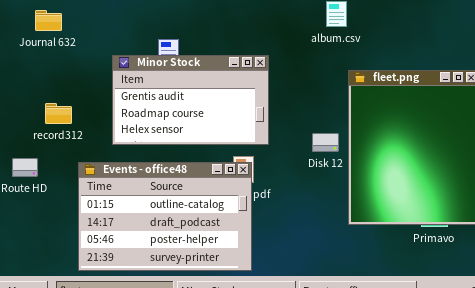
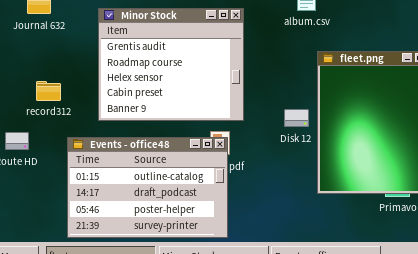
Minor Stock: [112,55,269,145] -> [98,8,244,121], resized

